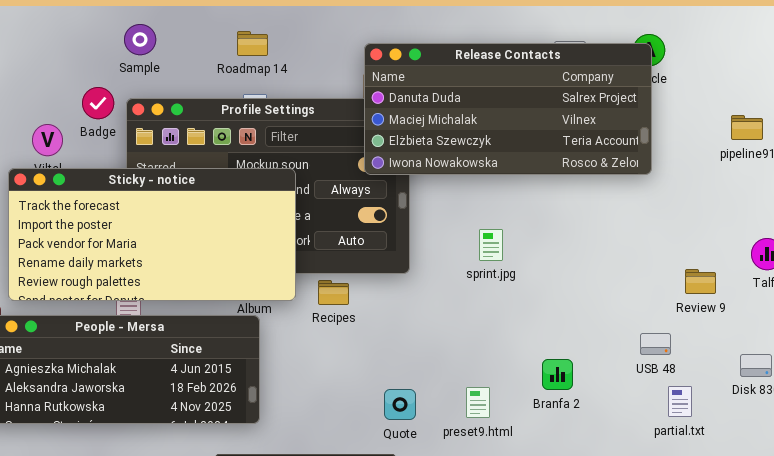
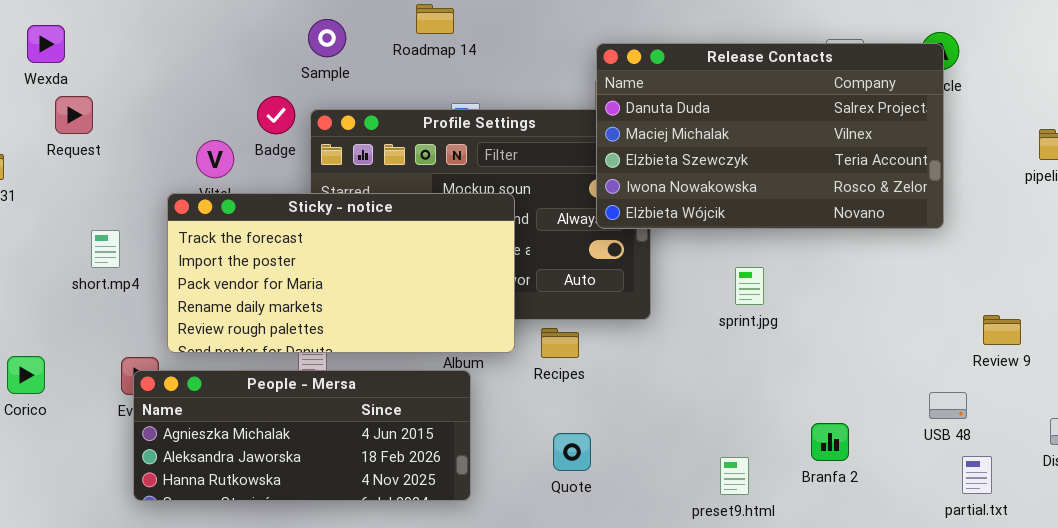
Roadmap 14: [237,31,268,56] -> [416,4,454,34], moved
Release Contacts: [364,43,652,175] -> [596,43,944,229], resized
Quote: [384,389,416,420] -> [553,433,591,471], moved

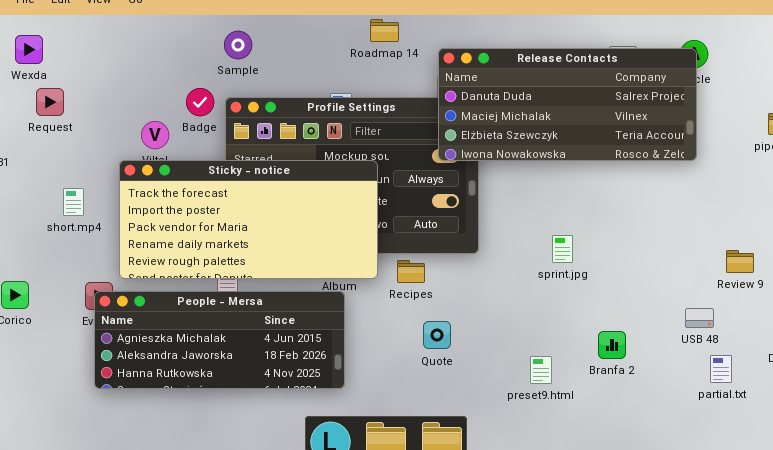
Roadmap 14: [416,4,454,34] -> [370,19,399,42], moved
Release Contacts: [596,43,944,229] -> [438,48,697,161], resized
sprint.jpg: [735,267,764,305] -> [552,235,573,263], moved
Quote: [553,433,591,471] -> [423,321,451,349], moved

